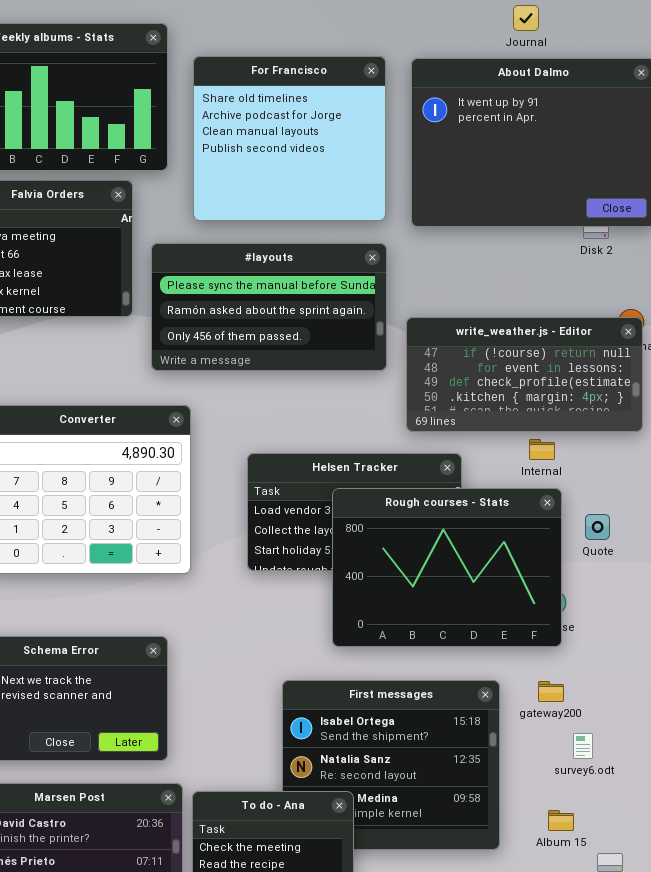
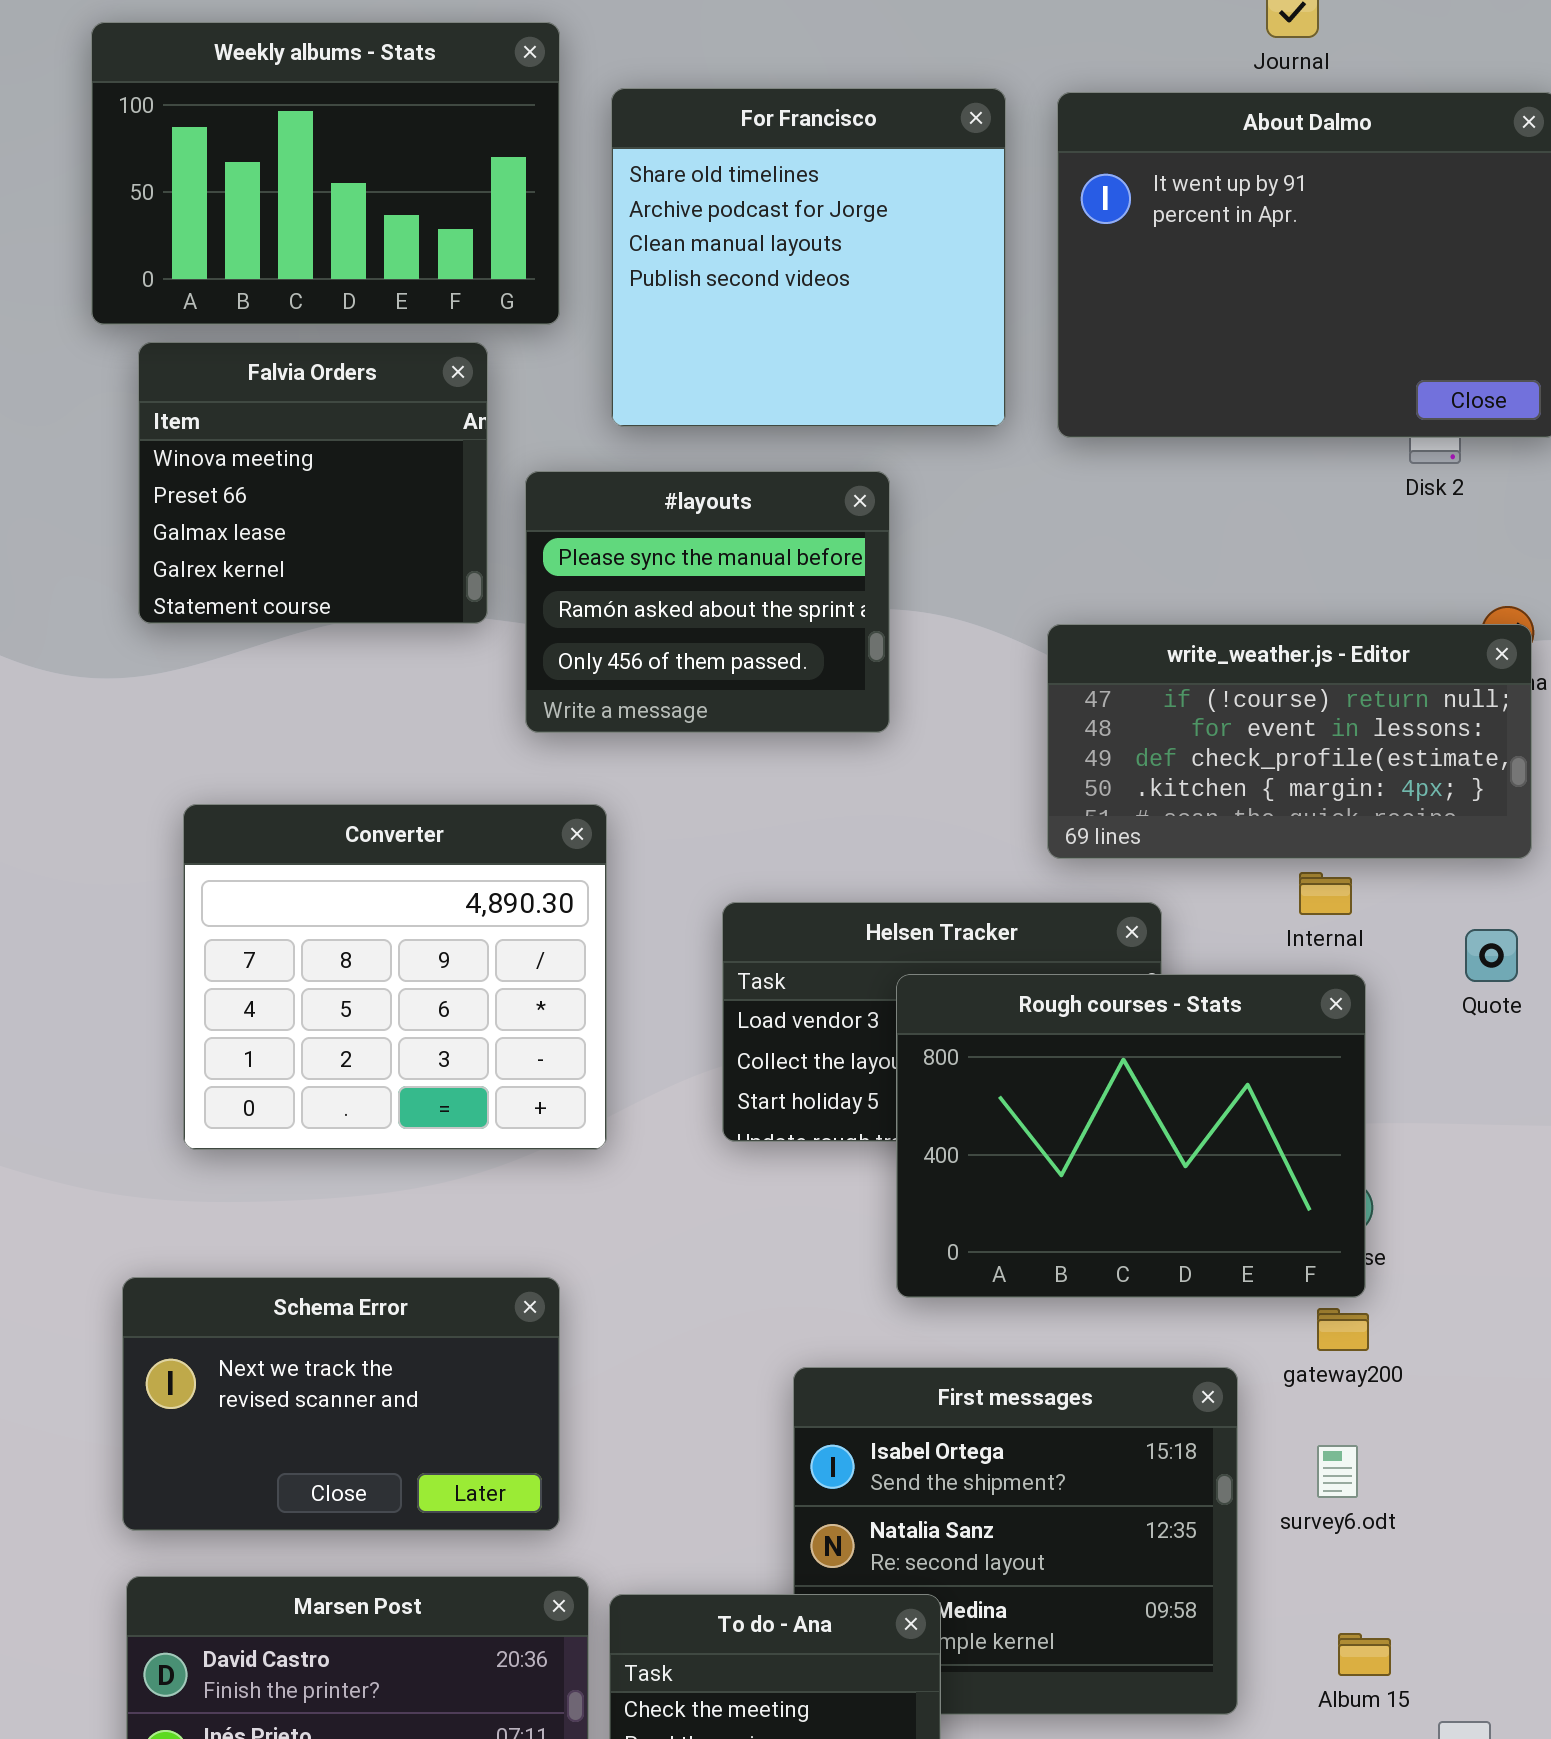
#layouts: [151,243,387,371] -> [525,471,890,733], resized
Quote: [585,514,610,540] -> [1465,929,1518,982], moved
gateway200: [538,681,564,702] -> [1317,1308,1369,1351], moved
survey6.odt: [573,733,593,759] -> [1317,1445,1358,1498], moved

